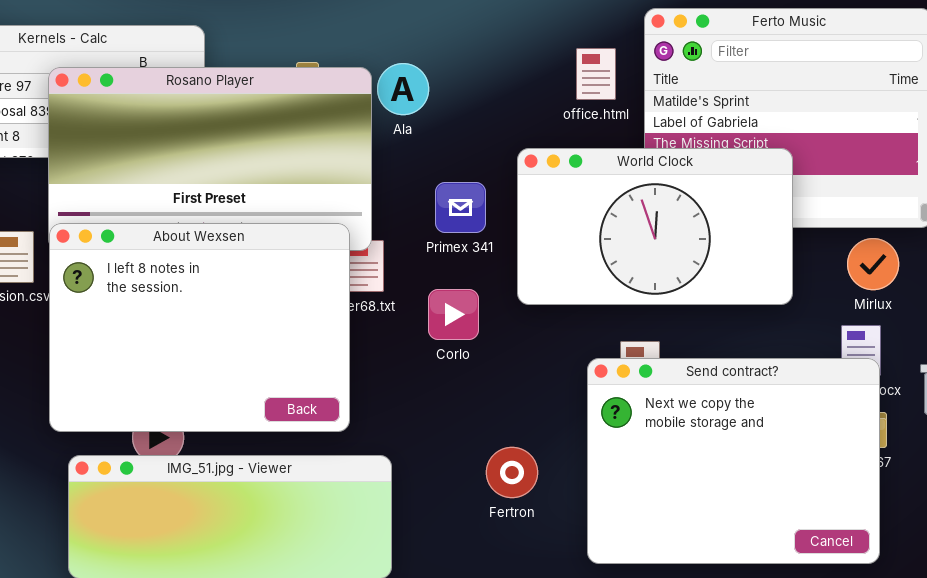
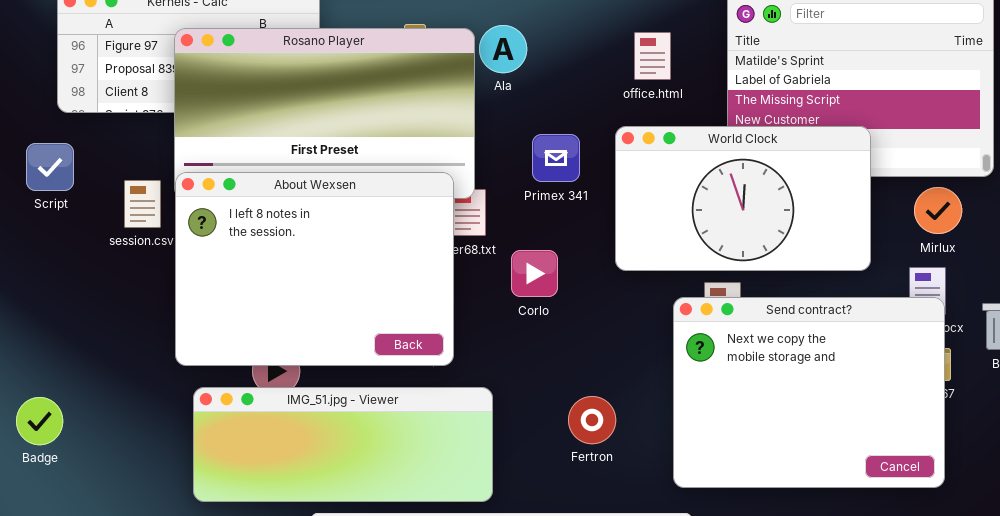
office.html: [576,48,616,100] -> [634,32,671,80], moved
World Clock: [517,148,793,305] -> [615,126,871,271], moved
Corlo: [428,289,479,340] -> [511,250,558,297], moved
Fertron: [486,447,538,498] -> [568,396,616,444], moved

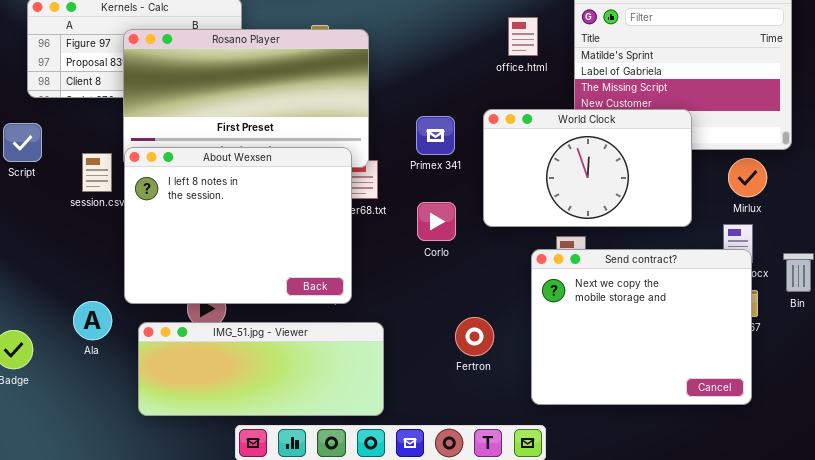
Ala: [479,25,527,73] -> [73,301,112,340], moved
office.html: [634,32,671,80] -> [508,17,538,56], moved
Corlo: [511,250,558,297] -> [417,202,456,241], moved
Fertron: [568,396,616,444] -> [455,317,494,356], moved

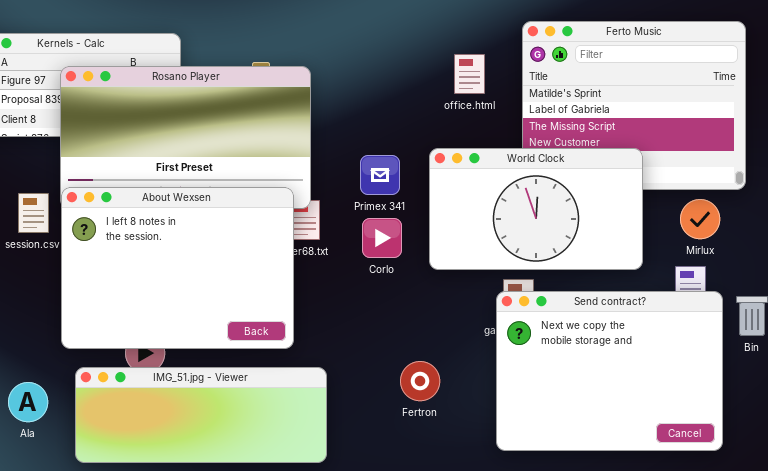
Corlo: [417,202,456,241] -> [362,218,402,258], moved
Send contract?: [531,249,752,405] -> [496,291,723,451], moved
Ala: [73,301,112,340] -> [8,382,48,422], moved

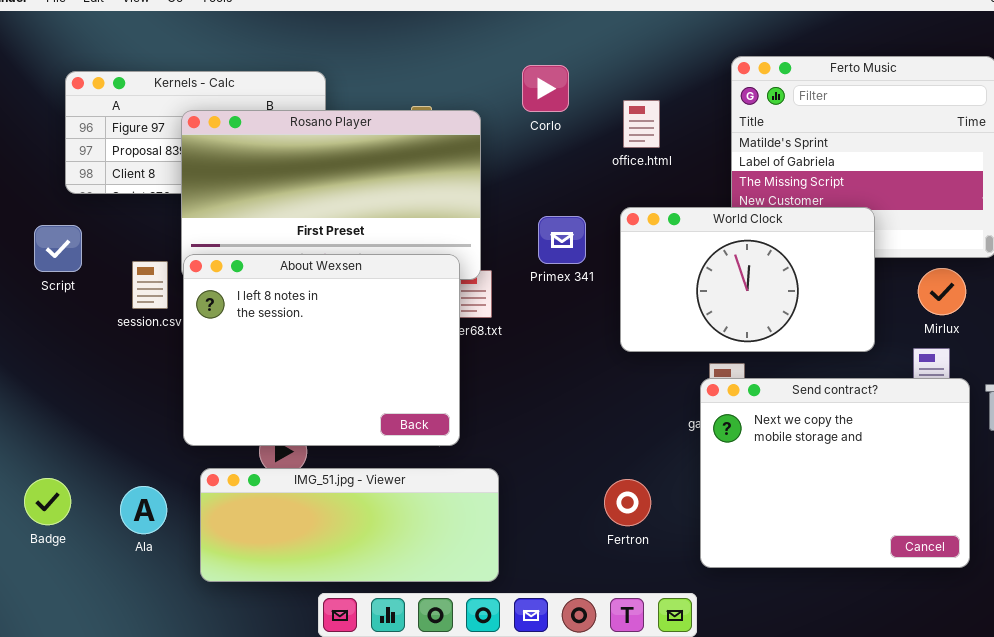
office.html: [454,54,485,94] -> [623,100,660,148], moved
Corlo: [362,218,402,258] -> [522,65,569,112], moved
Fertron: [400,361,440,401] -> [604,479,651,526], moved

